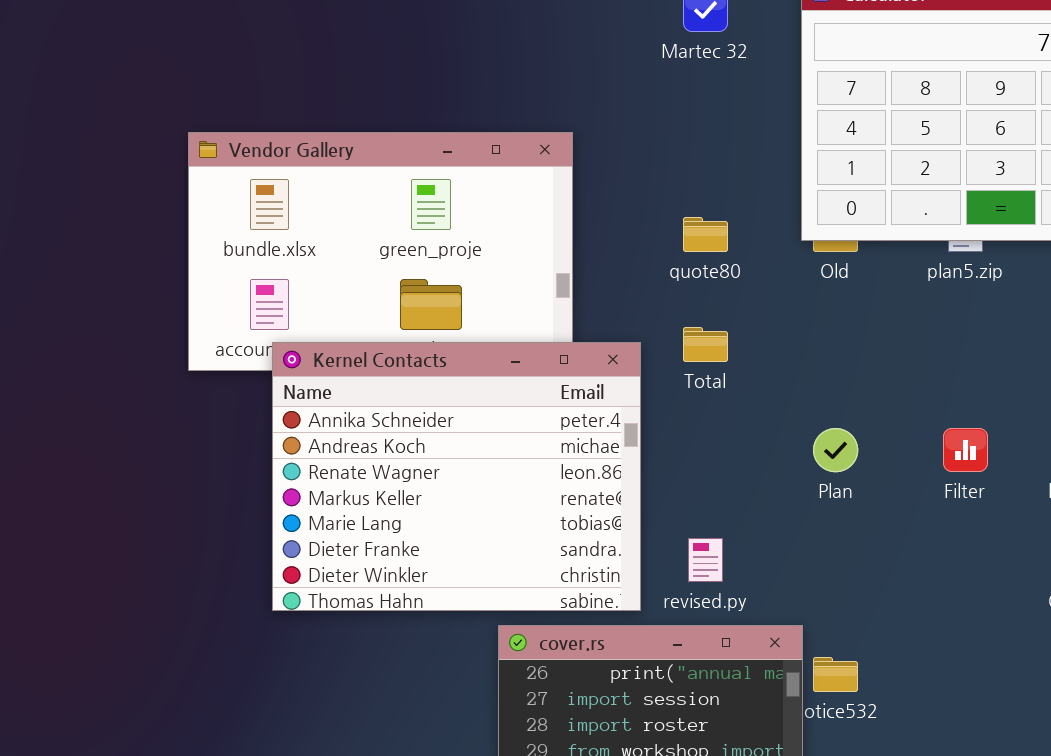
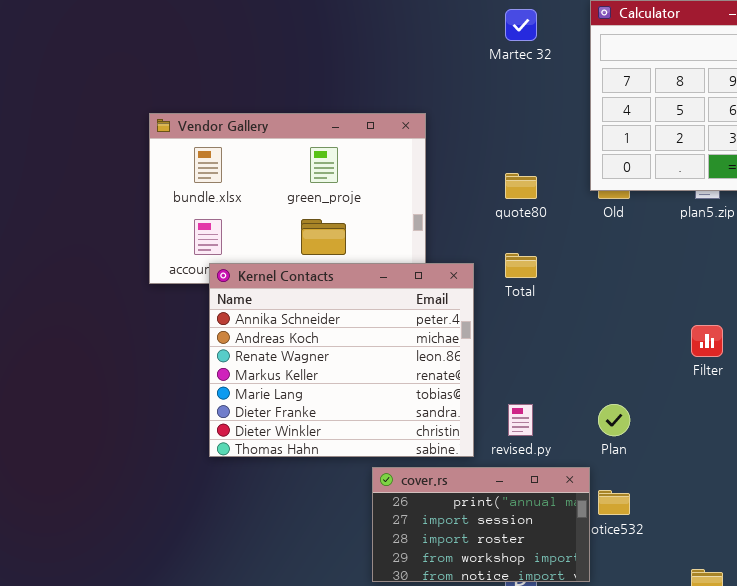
Plan: [813,428,858,472] -> [598,404,630,436], moved

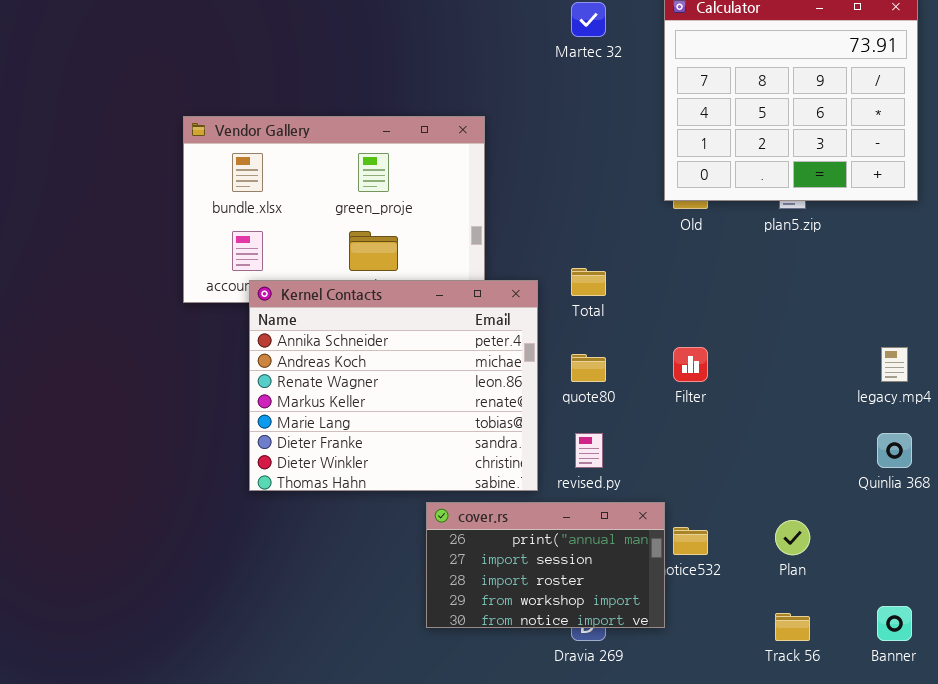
quote80: [505,173,537,199] -> [571,354,606,382], moved
Filter: [691,325,723,357] -> [673,347,708,382], moved
Plan: [598,404,630,436] -> [775,520,810,555], moved

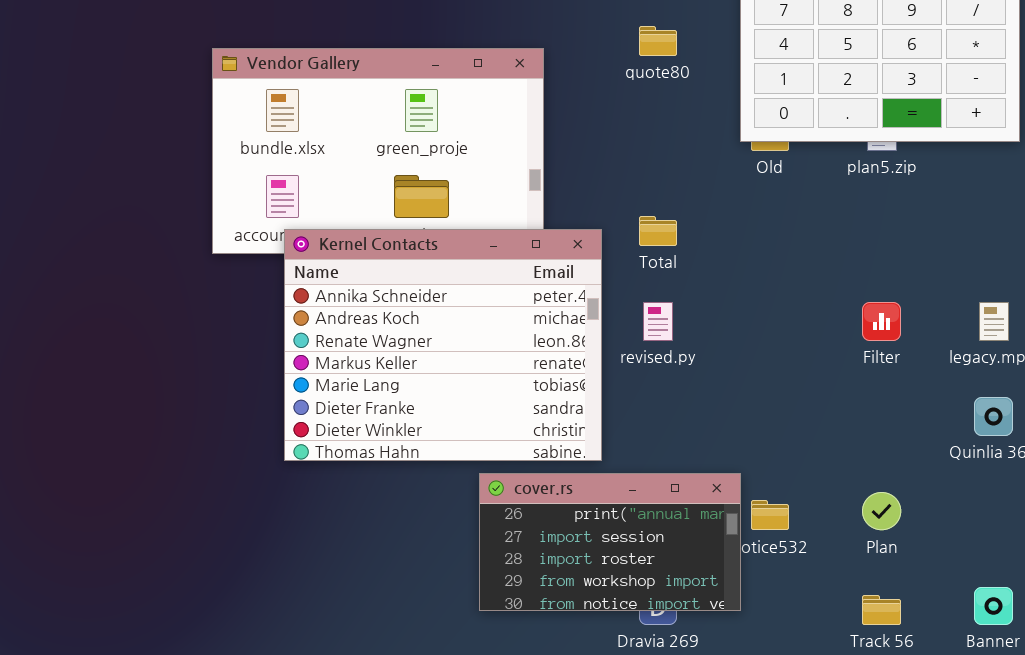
Filter: [673,347,708,382] -> [862,302,901,341], moved
quote80: [571,354,606,382] -> [639,26,677,56], moved
revised.py: [575,433,603,468] -> [643,302,673,341], moved

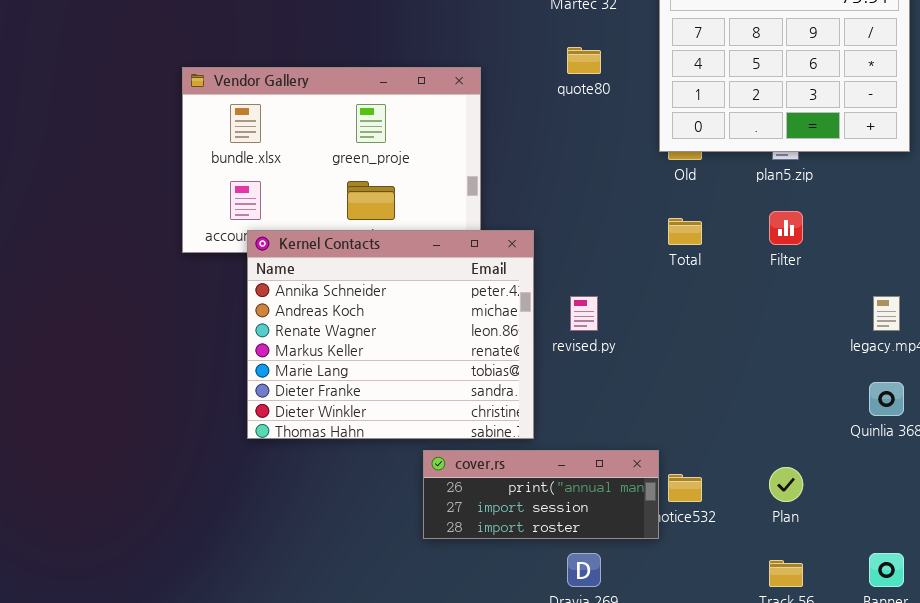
Total: [639,216,677,246] -> [668,218,702,245], moved
Filter: [862,302,901,341] -> [769,211,803,245], moved
cover.rs: [479,473,741,611] -> [423,450,659,539], resized

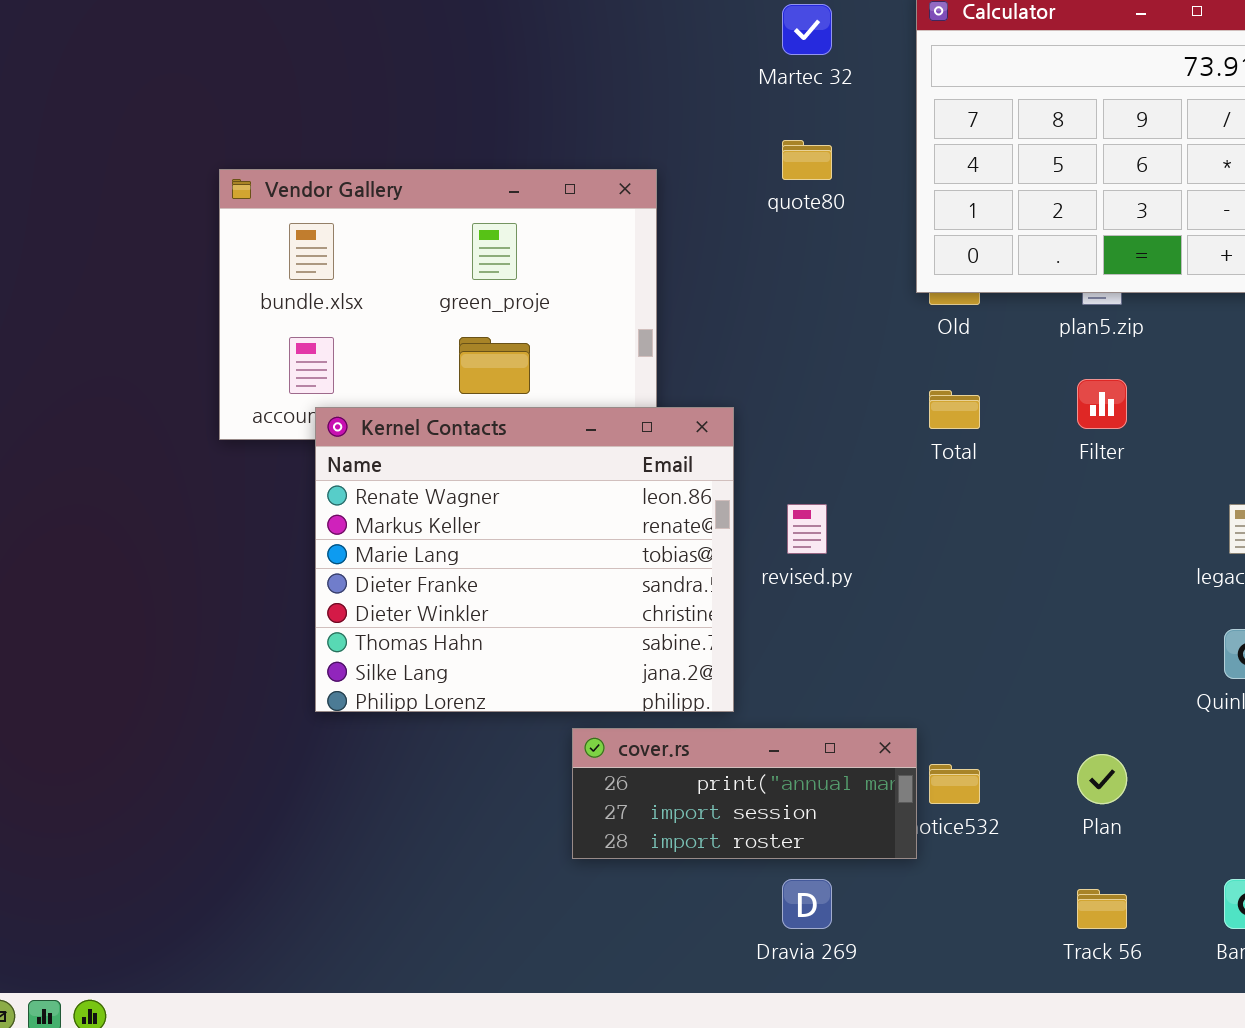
Kernel Contacts: [247,230,534,439] -> [315,407,734,712], scrolled down 2 rows

